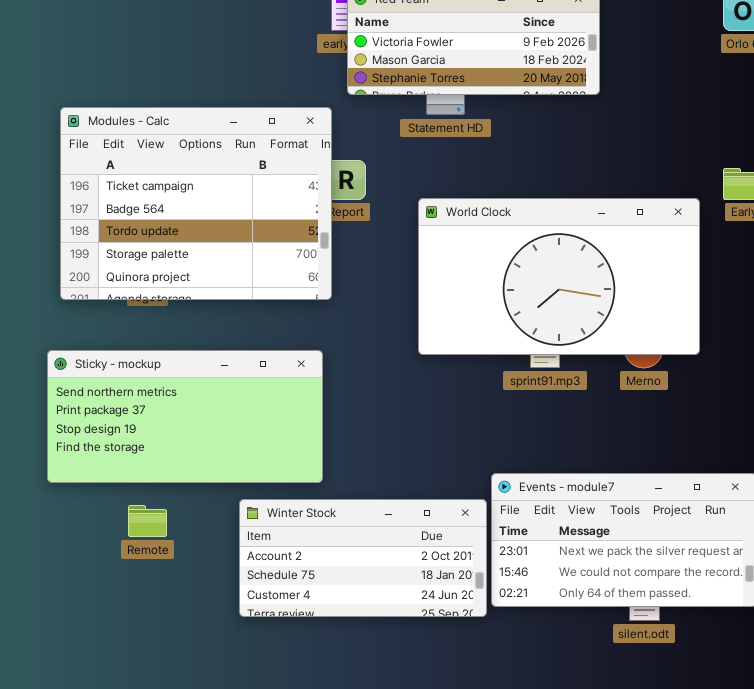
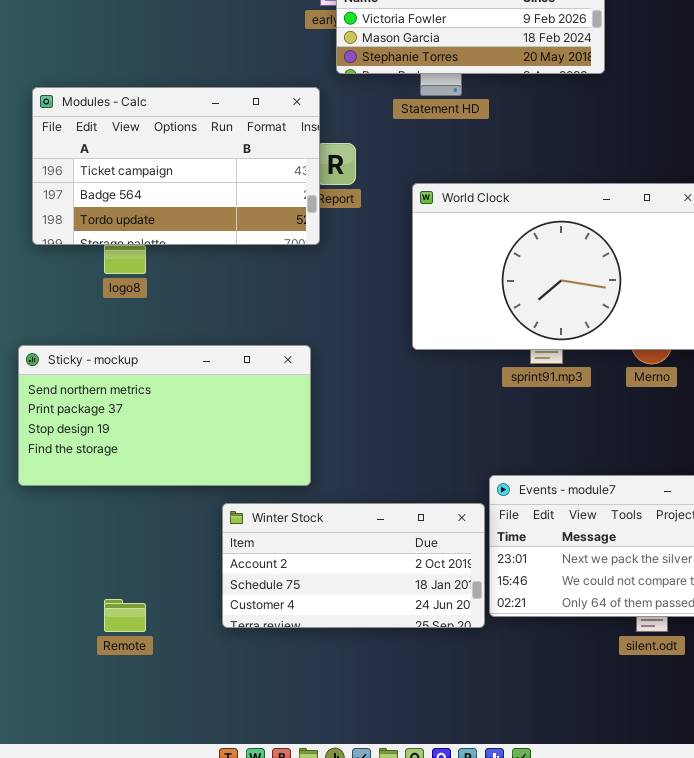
Modules - Calc: [60,107,332,300] -> [32,87,320,245], resized
Remote: [128,505,167,537] -> [104,599,146,632], moved

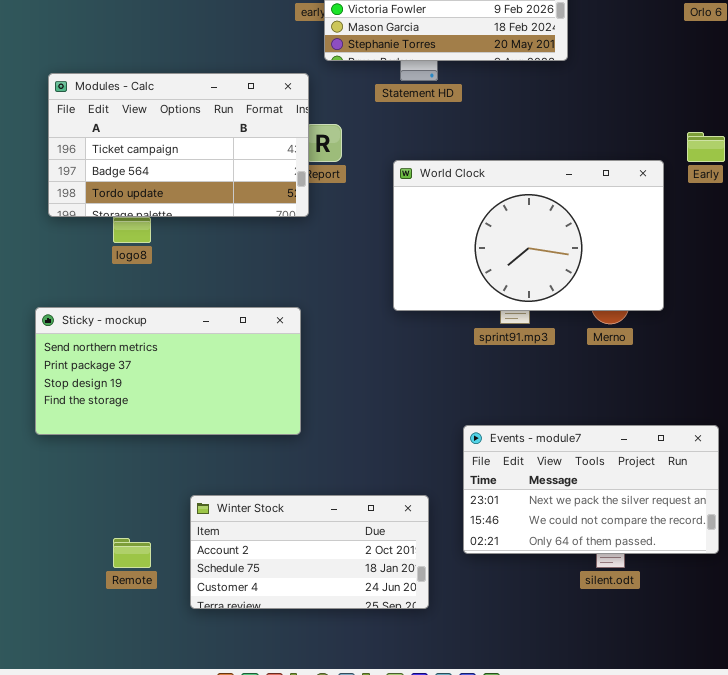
Winter Stock: [222,503,485,628] -> [190,495,429,609], moved

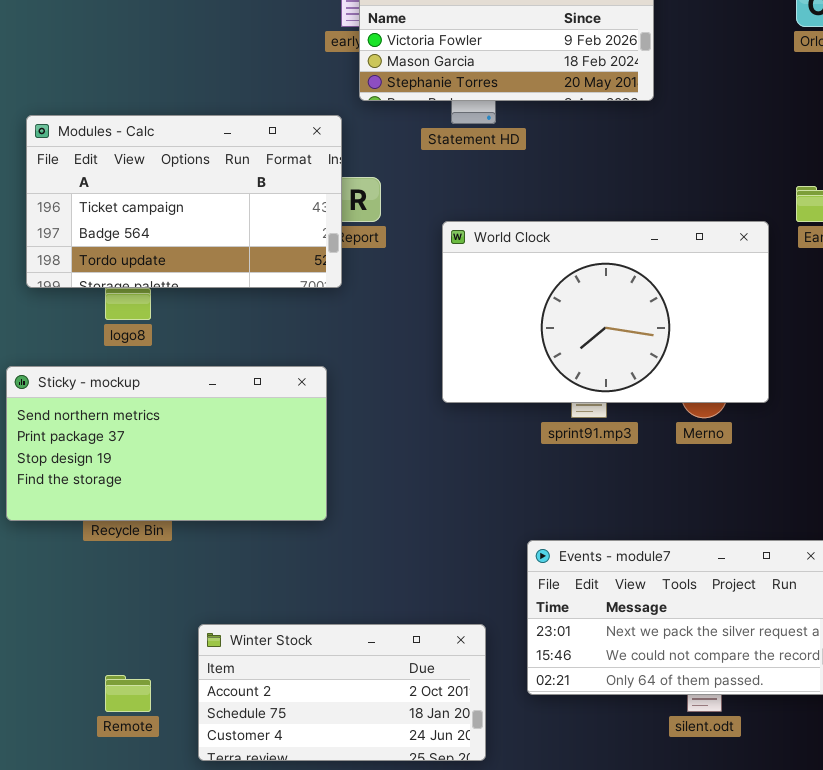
Sticky - mockup: [35,307,301,435] -> [6,366,327,521], moved

